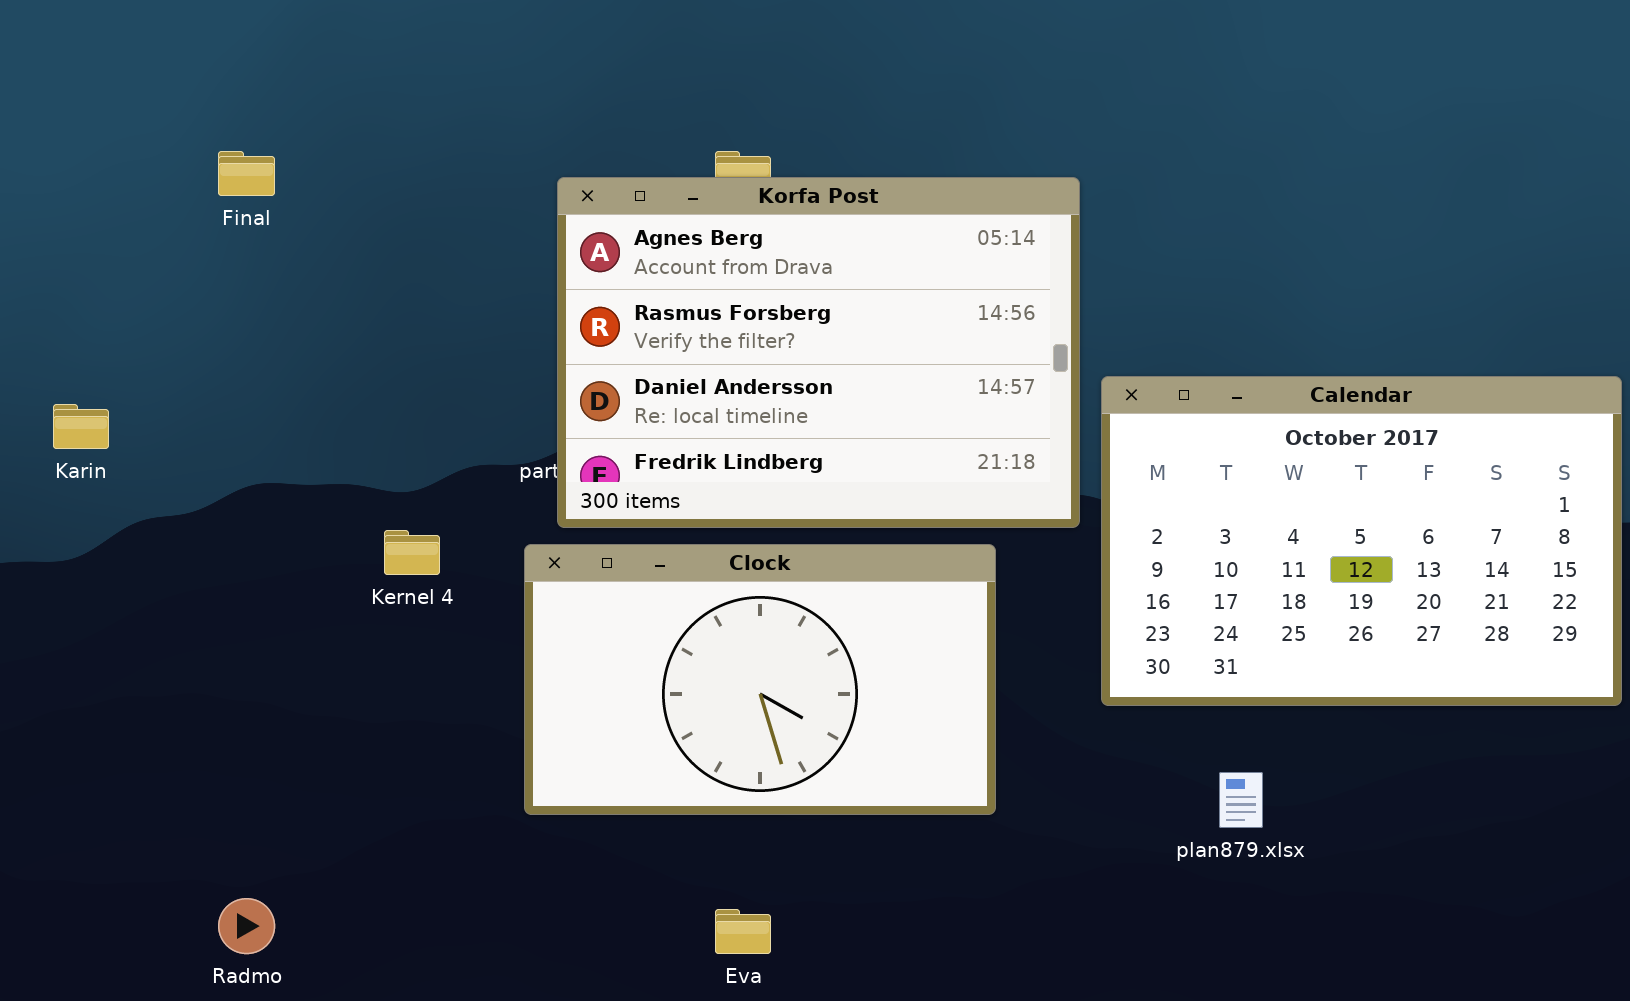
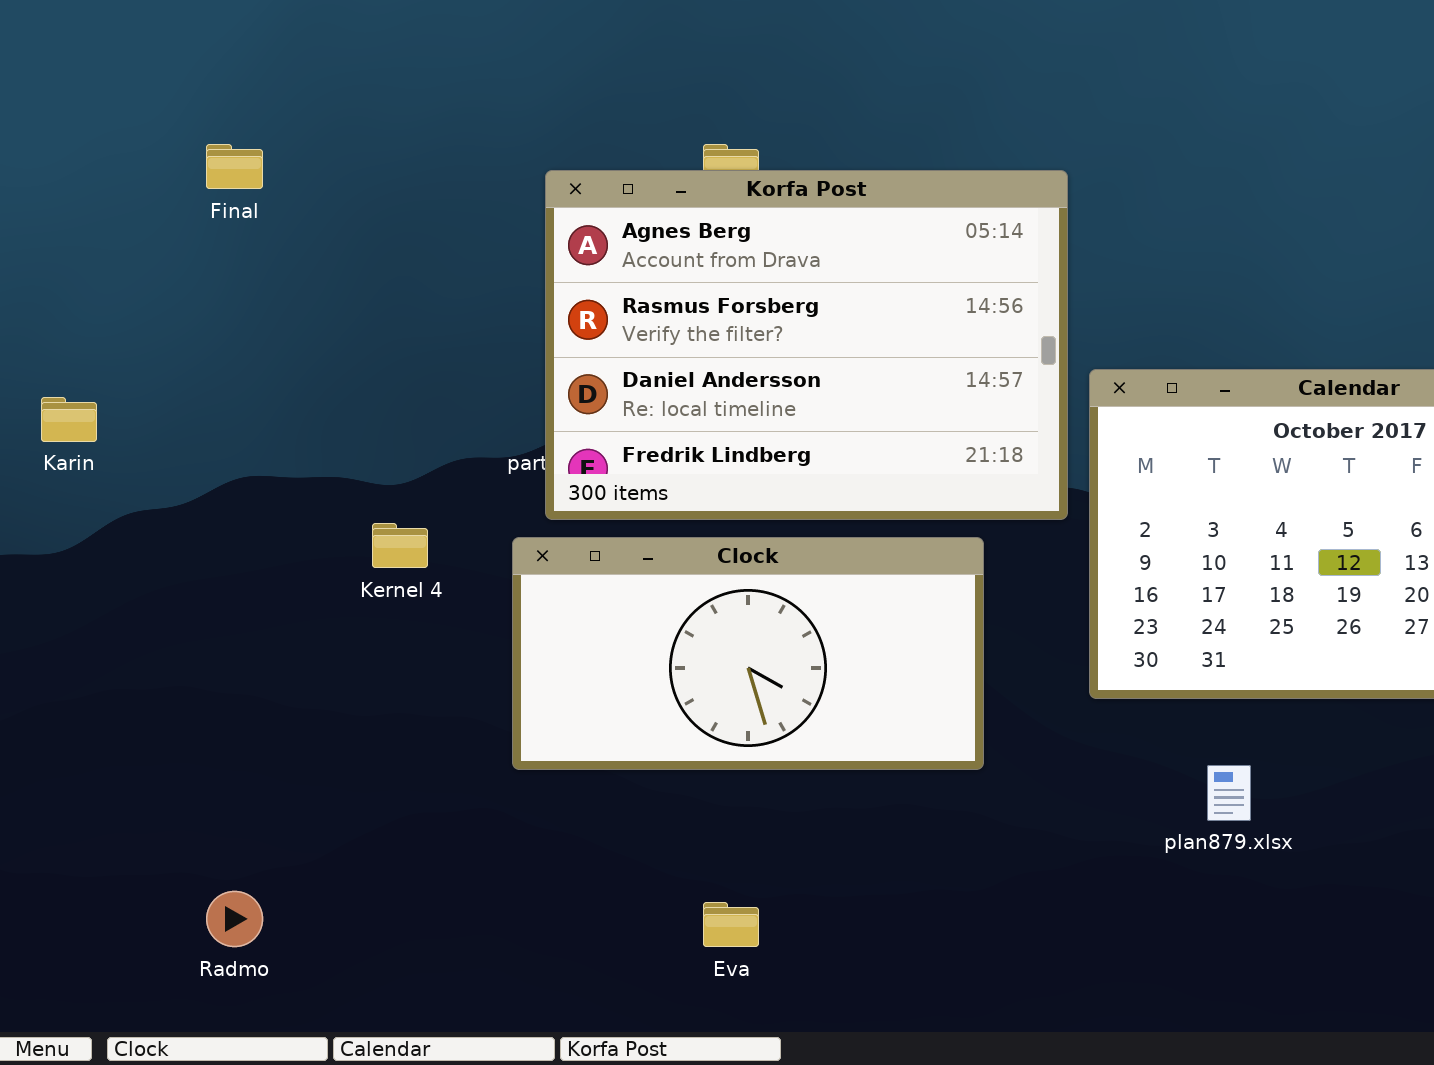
Clock: [524,544,996,815] -> [512,537,984,770], resized

